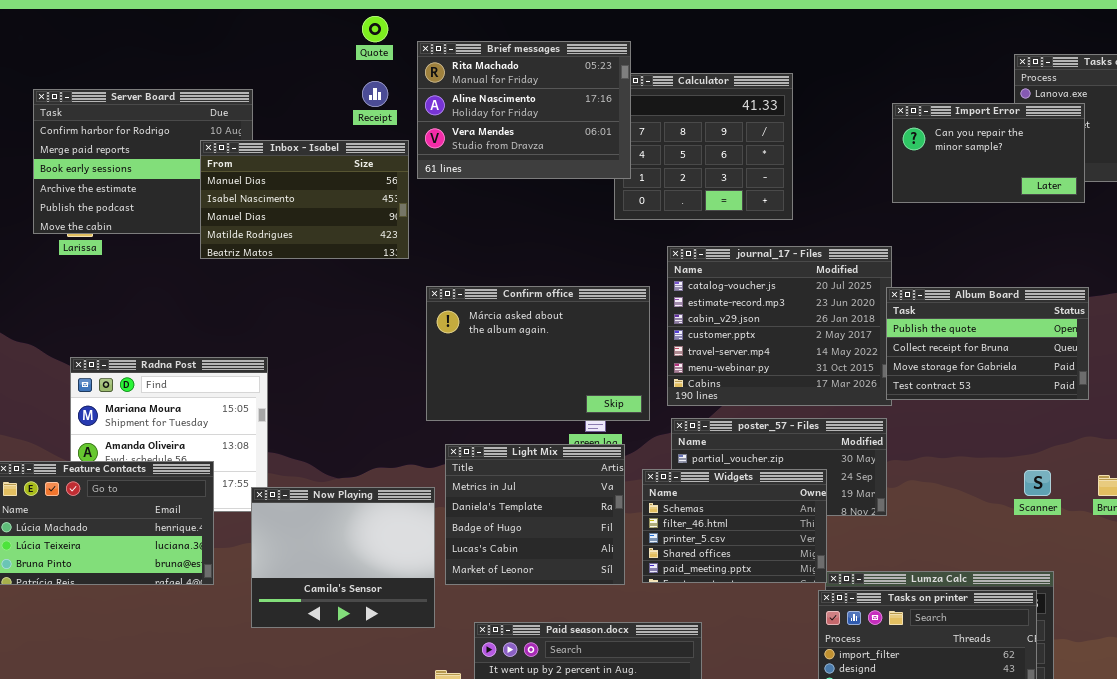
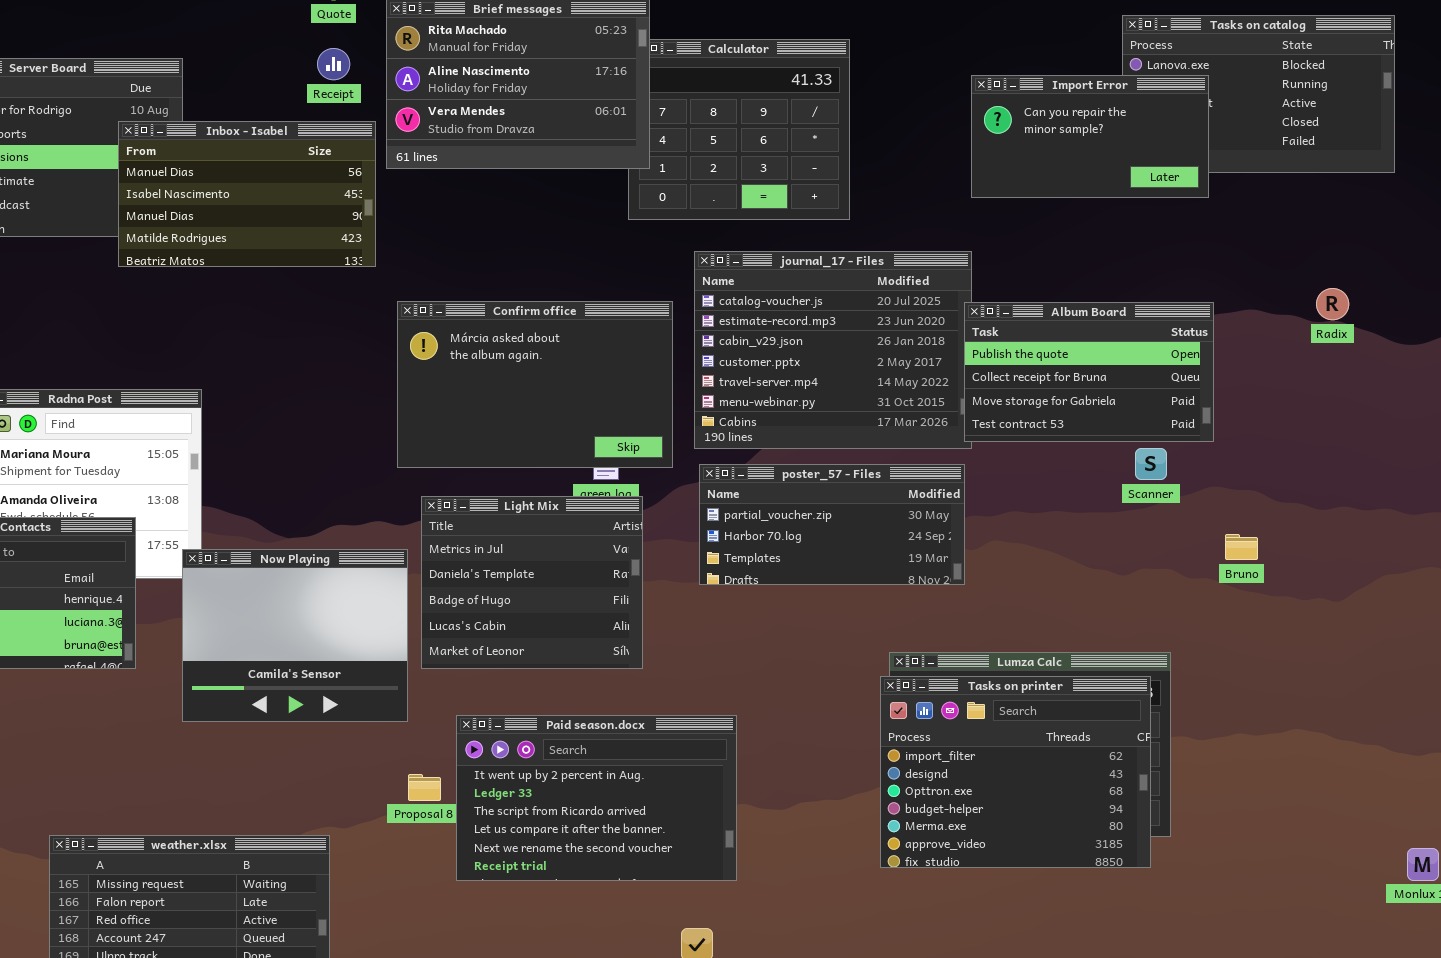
Widgets: [642,469,827,583] -> none, closed
Scanner: [1024,470,1051,496] -> [1135,448,1167,480], moved

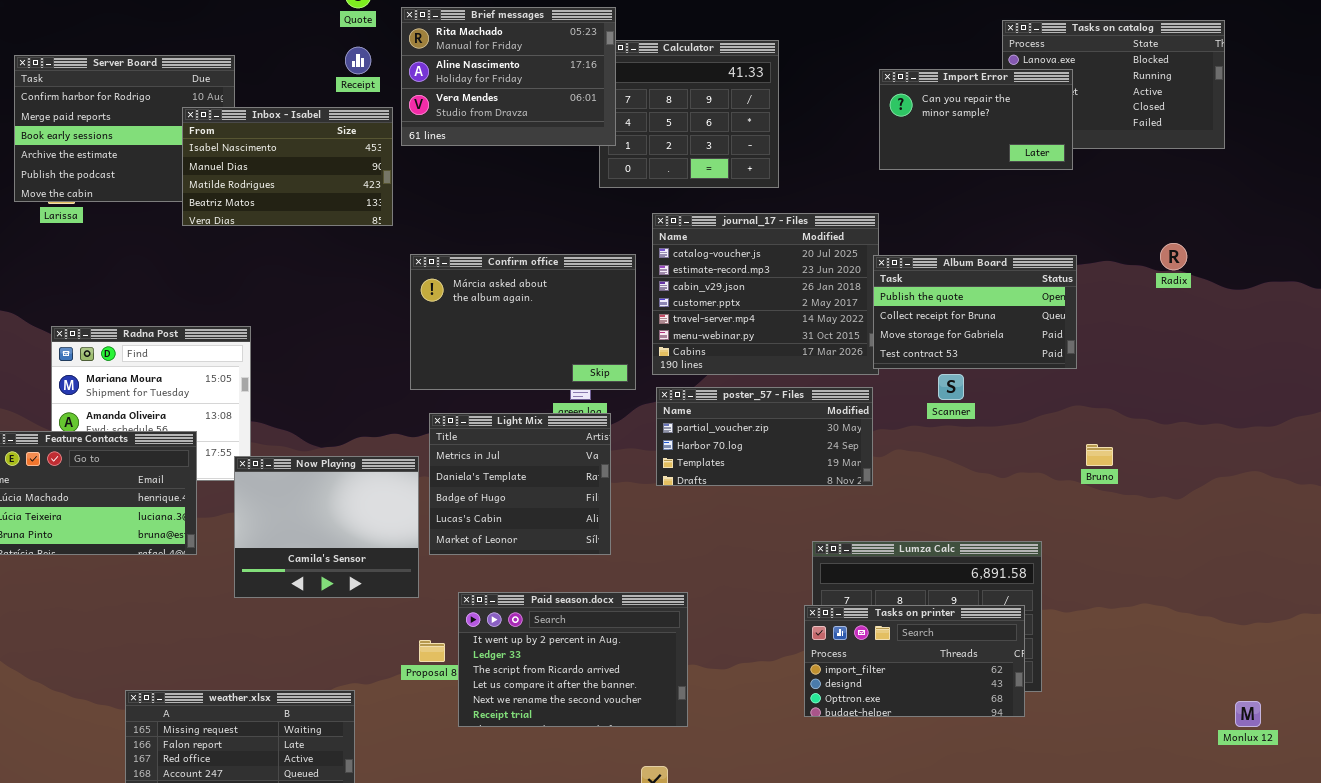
Inbox - Isabel: [118,121,376,267] -> [182,107,393,226], scrolled down 1 row
Scanner: [1135,448,1167,480] -> [938,374,964,400], moved
Tasks on printer: [880,676,1151,868] -> [804,605,1025,717], resized

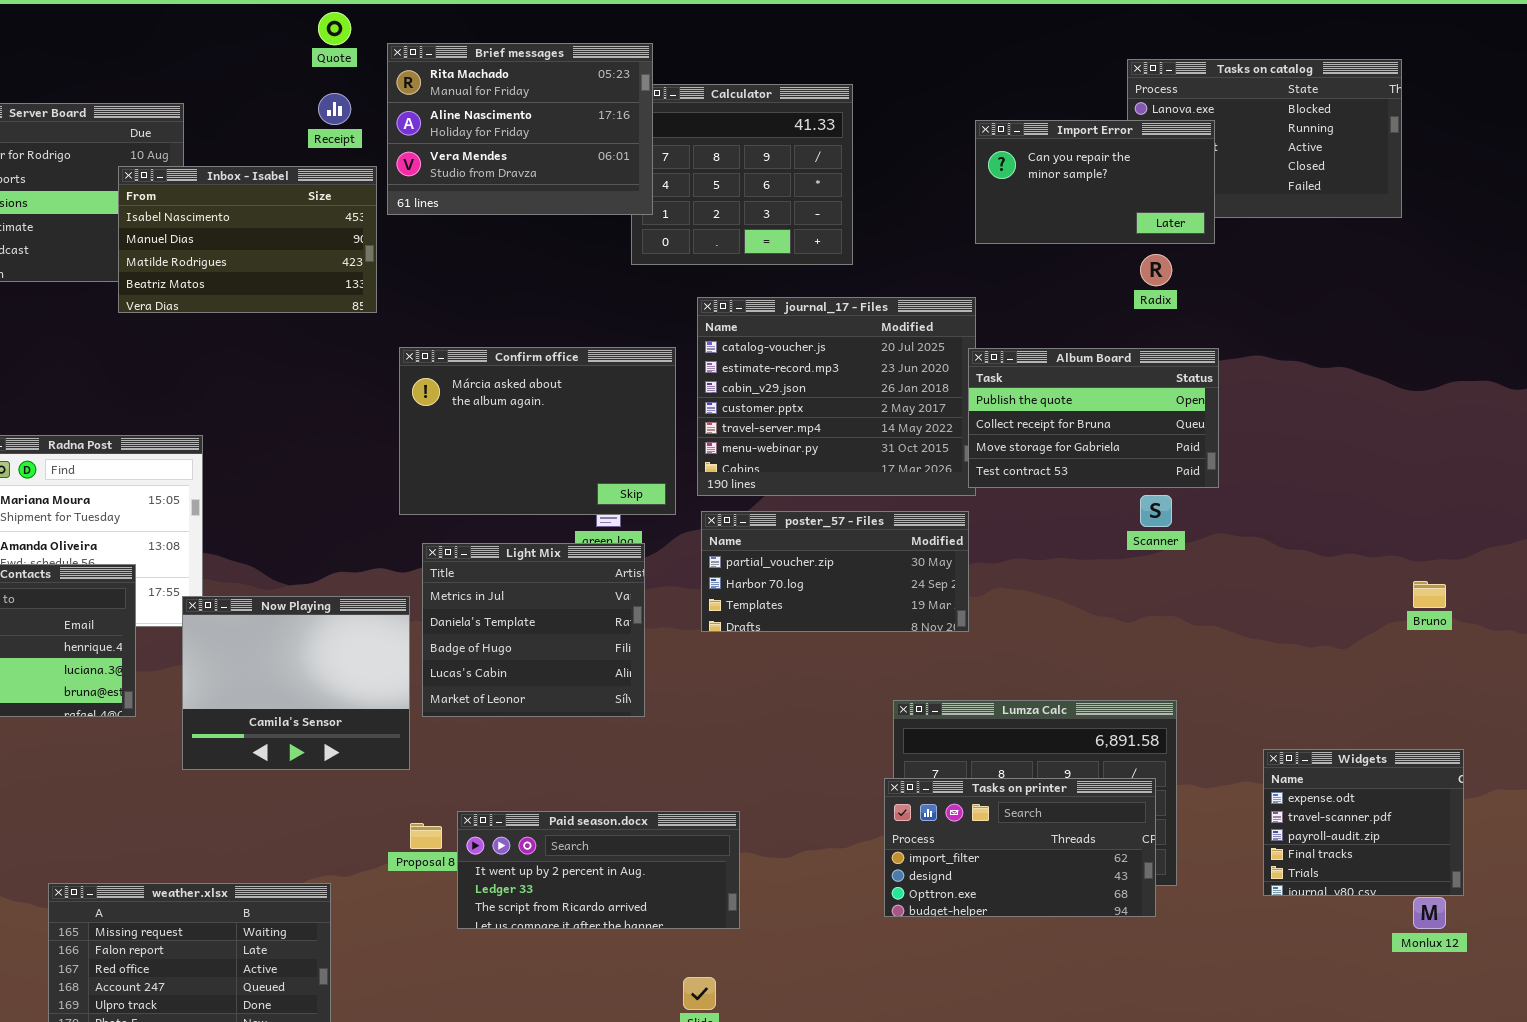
Radix: [1160,243,1187,270] -> [1140,254,1172,286], moved
Scanner: [938,374,964,400] -> [1140,495,1172,527], moved
Bruno: [1086,444,1113,466] -> [1413,581,1446,608], moved
Widgets: none -> [1263,749,1464,896], opened
Paid season.docx: [458,592,688,727] -> [457,811,740,929], resized

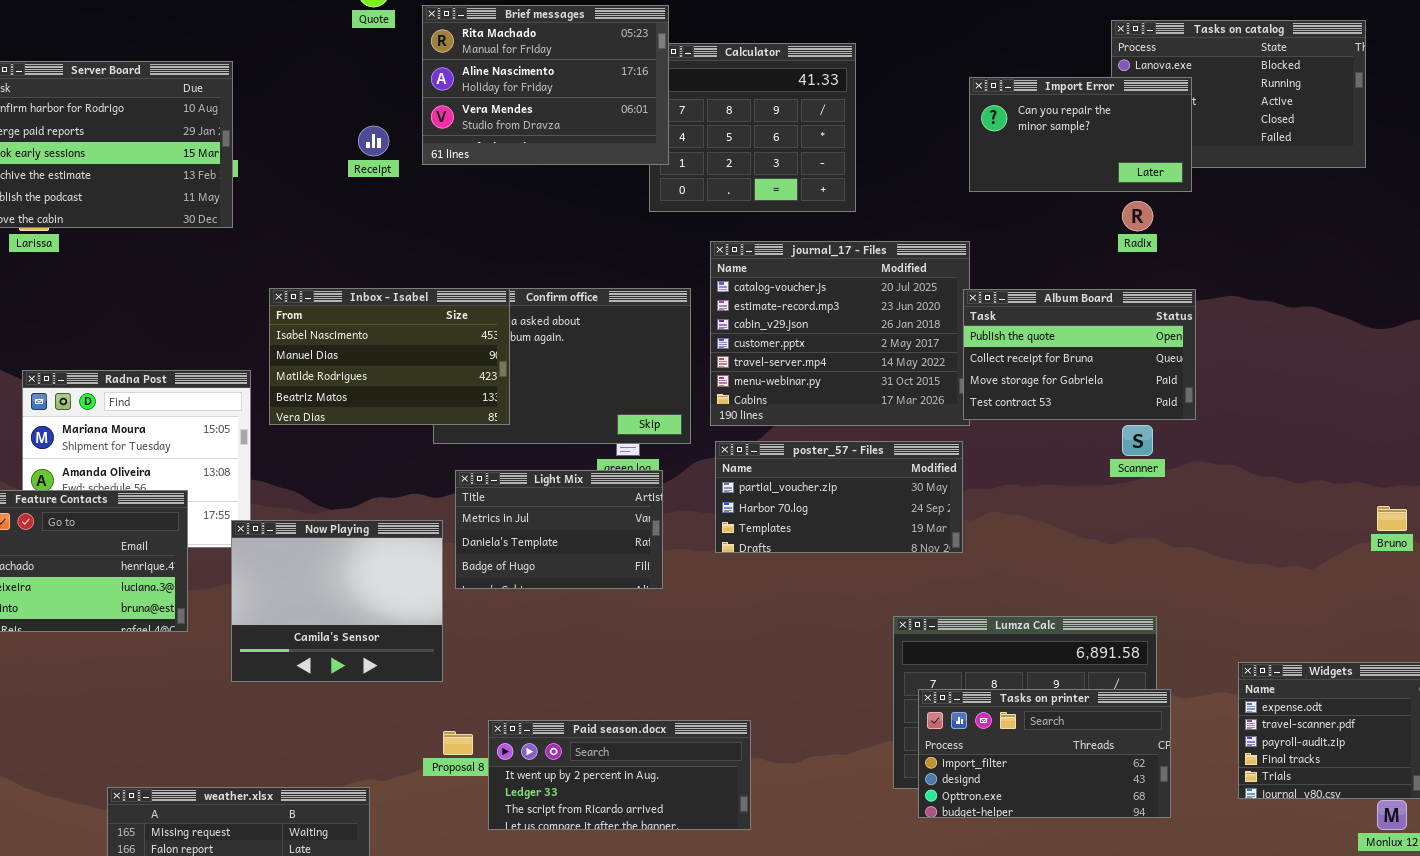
Receipt: [318,93,351,125] -> [358,126,389,156], moved
Inbox - Isabel: [118,166,377,313] -> [269,288,510,425], moved
Light Mix: [422,543,645,717] -> [455,470,663,589], resized
Tasks on printer: [884,778,1156,917] -> [918,689,1171,818], moved

